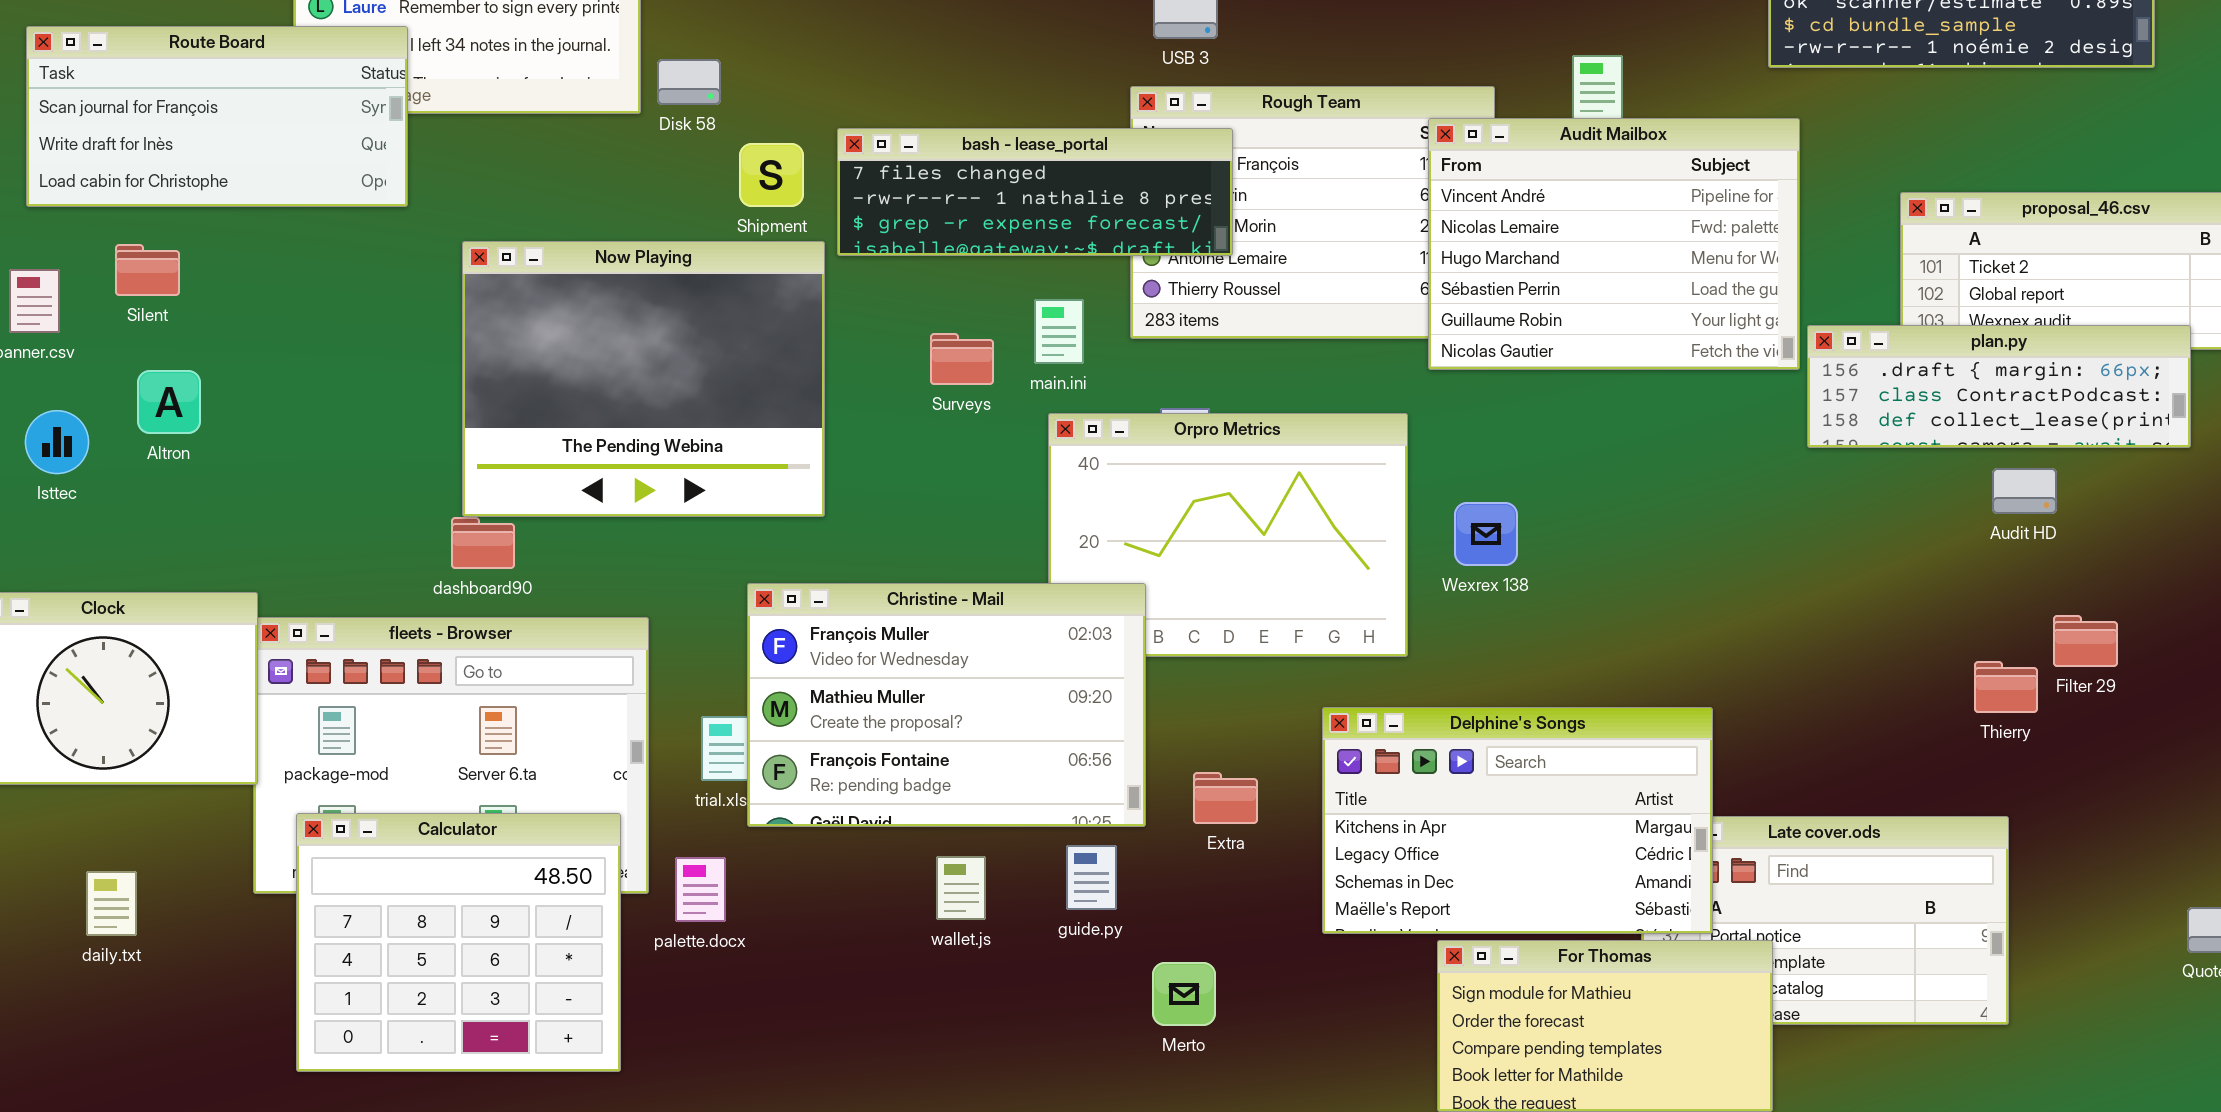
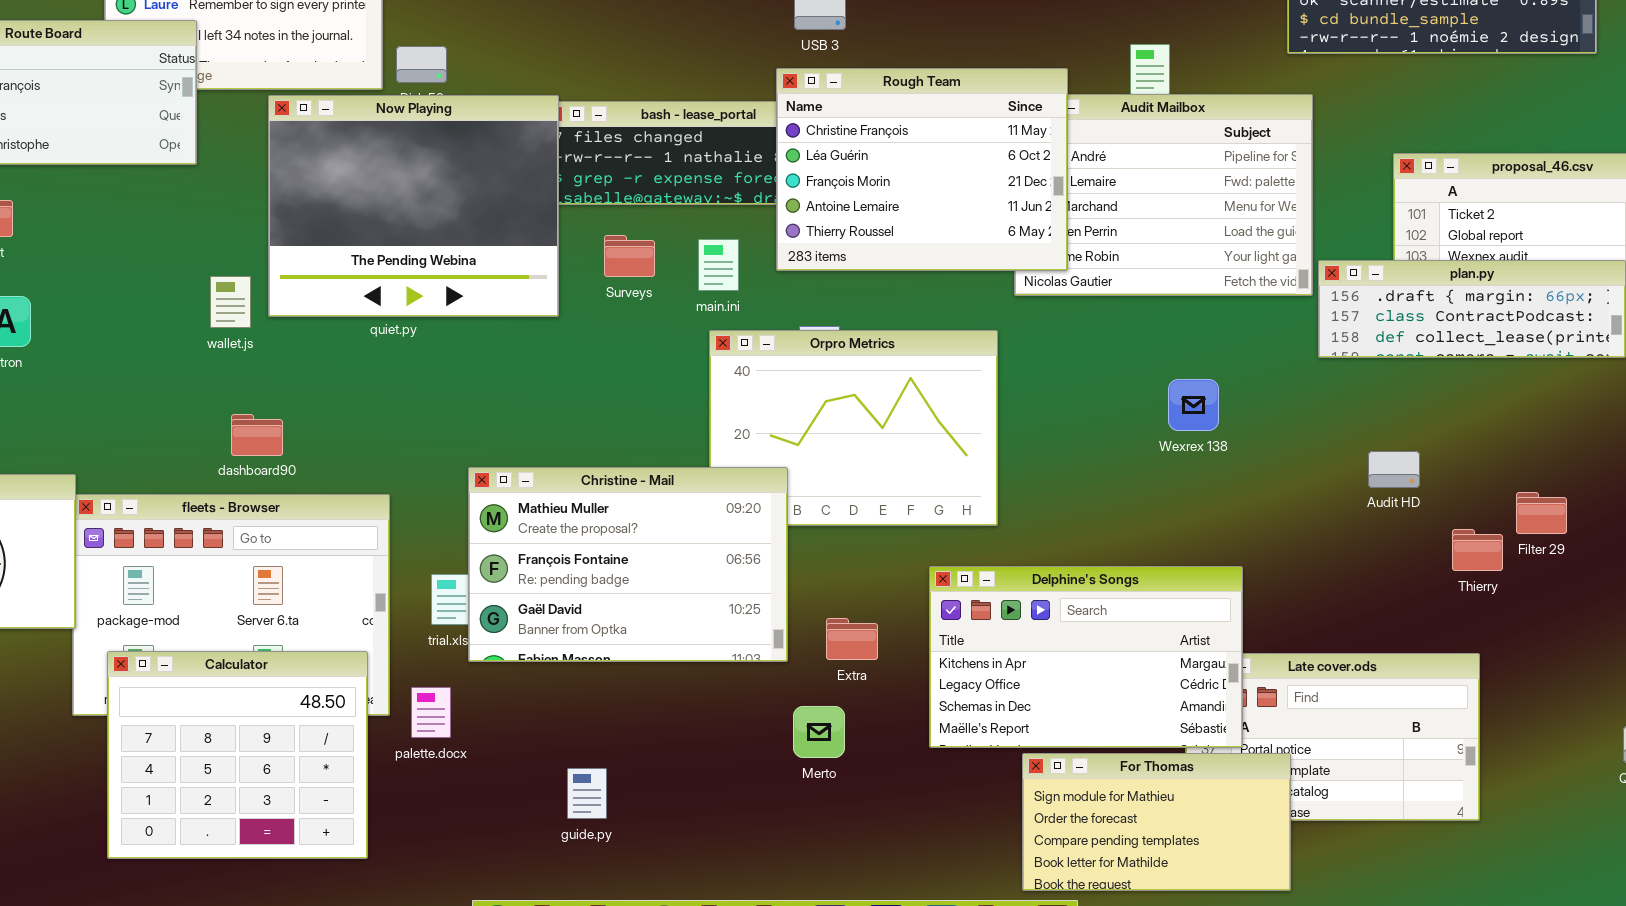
Rough Team: [1130,86,1495,339] -> [776,68,1068,271], raised
Now Playing: [462,241,825,517] -> [268,95,559,317], moved
Surveys: [930,333,994,385] -> [604,235,655,277], moved
Audit HD: [1992,468,2057,514] -> [1368,451,1420,488], moved
Wexrex 138: [1454,502,1518,566] -> [1168,379,1219,431], moved
Christine - Mail: [747,583,1146,827] -> [468,467,788,662], scrolled down 1 row
guide.py: [1066,845,1117,910] -> [567,768,607,819], moved
wallet.js: [936,856,986,920] -> [210,276,251,328], moved
Merto: [1152,962,1216,1026] -> [793,706,845,758], moved

